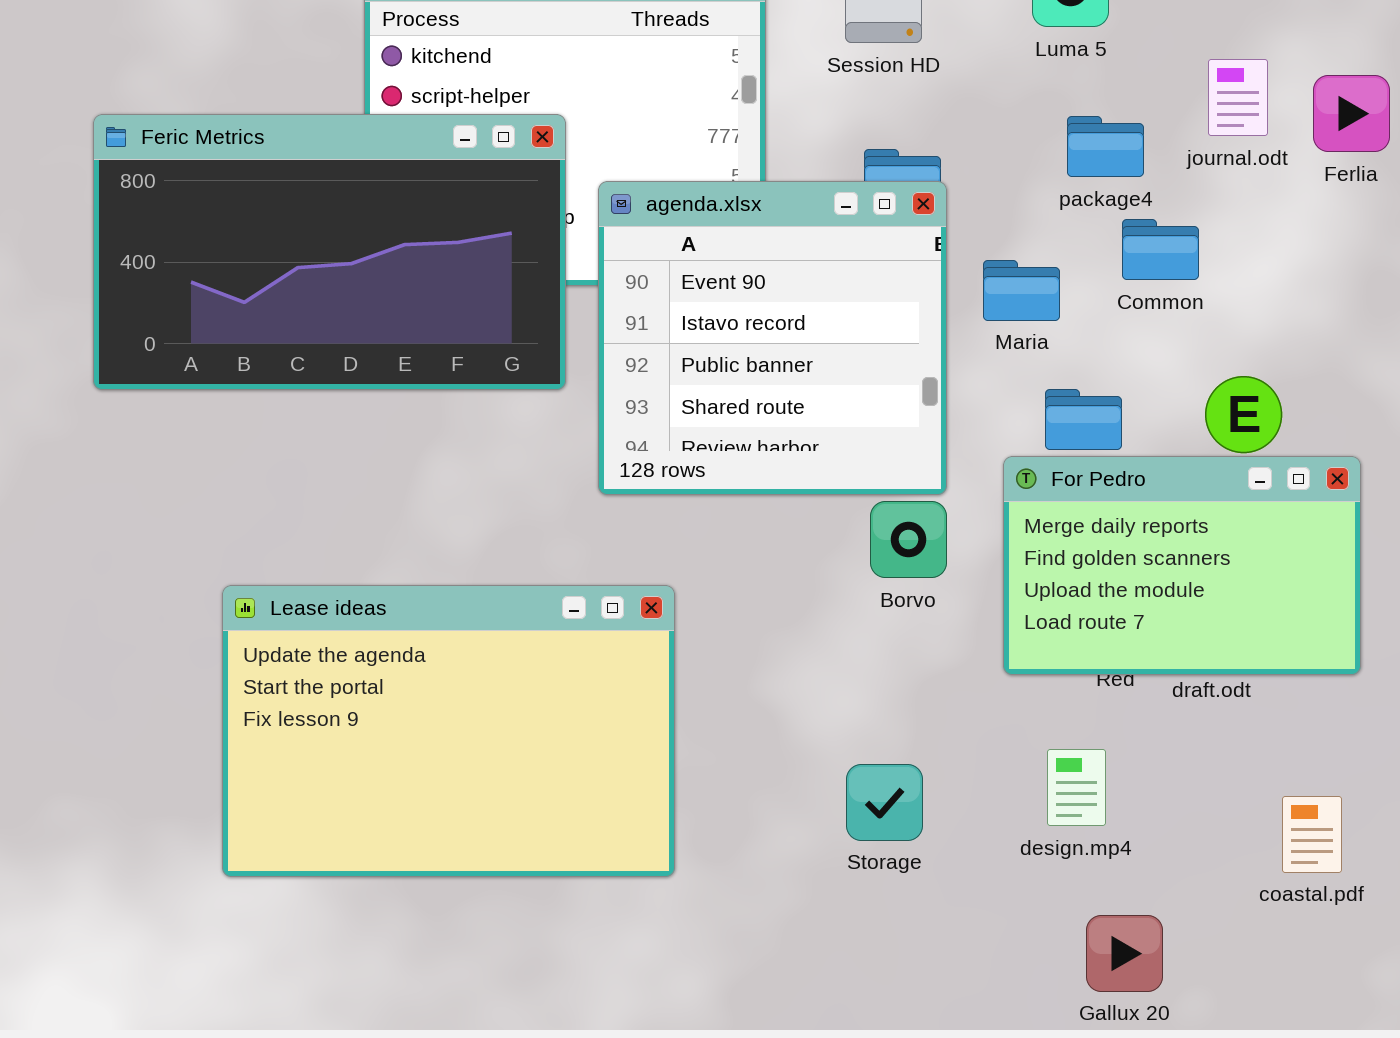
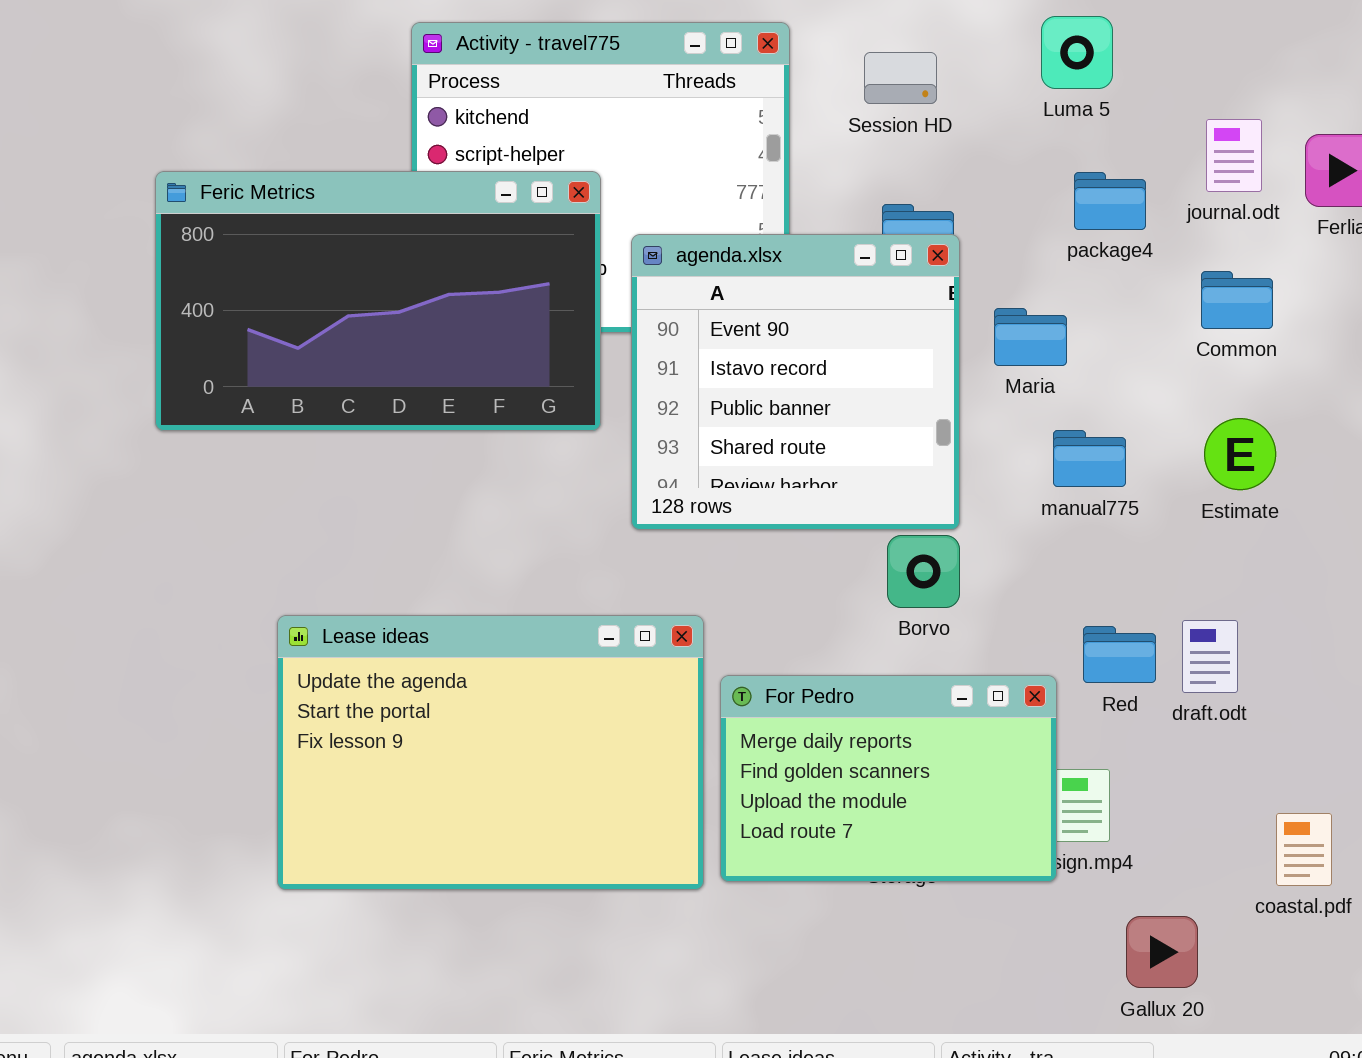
Common: [1122,219,1199,280] -> [1201,271,1273,329], moved
For Pedro: [1003,456,1361,675] -> [720,675,1057,882], moved
Gallux 20: [1086,915,1163,992] -> [1126,916,1198,988], moved

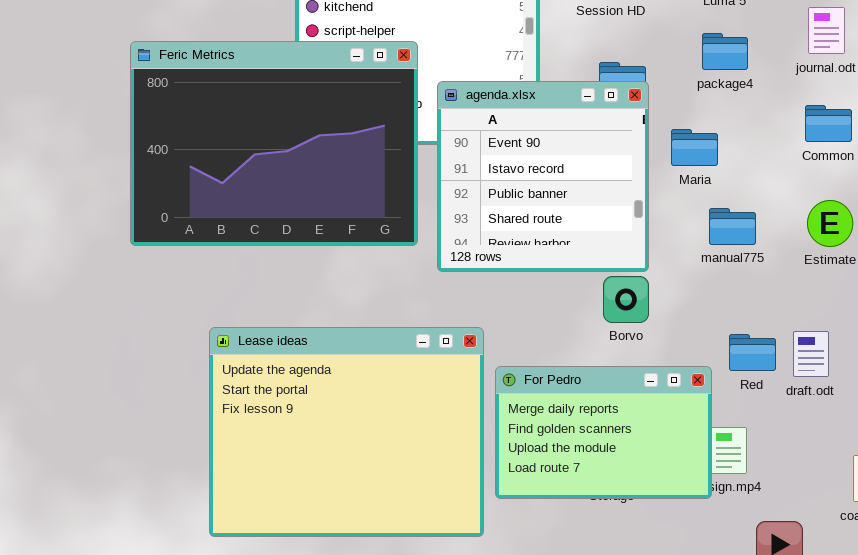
Feric Metrics: [155,171,601,431] -> [130,41,418,246], resized
package4: [1074,172,1146,230] -> [702,33,748,70], moved
Lease ideas: [277,615,704,890] -> [209,327,484,537], resized

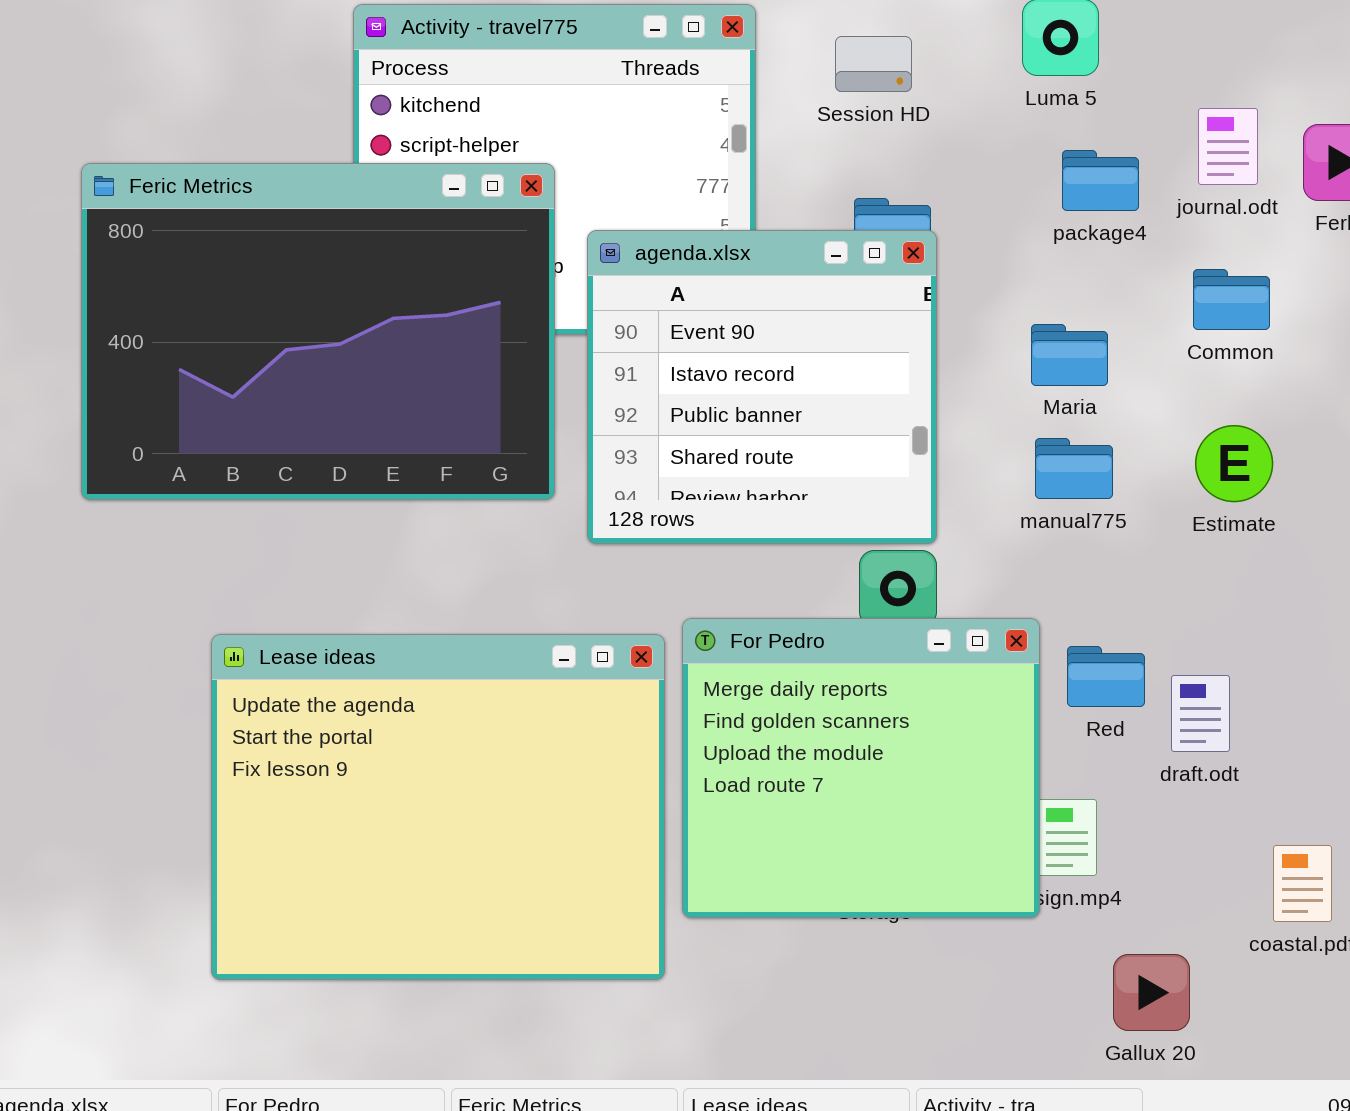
package4: [702,33,748,70] -> [1062,150,1139,211], moved
Maria: [671,129,718,166] -> [1031,324,1108,386], moved
draft.odt: [793,331,829,377] -> [1171,675,1230,752], moved
For Pedro: [495,366,712,499] -> [682,618,1040,918], resized

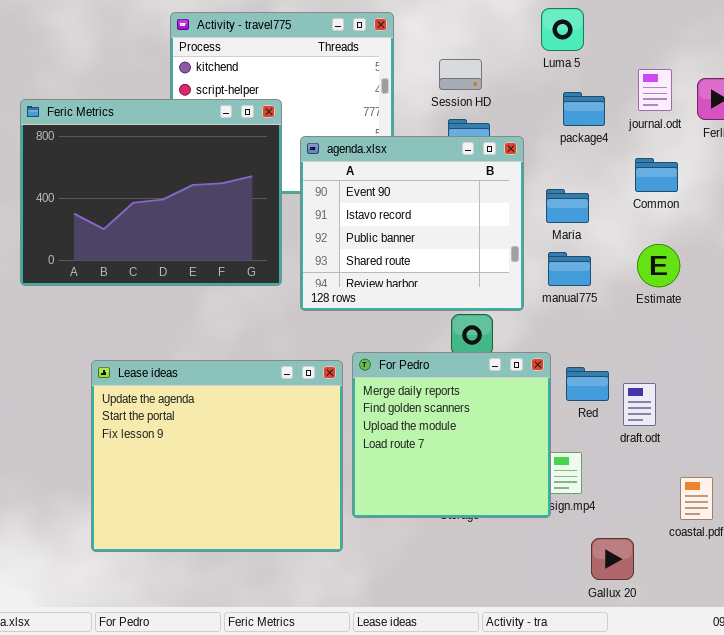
Session HD: [835,36,912,92] -> [439,59,482,90], moved
agenda.xlsx: [587,230,937,544] -> [300,136,524,311], resized

